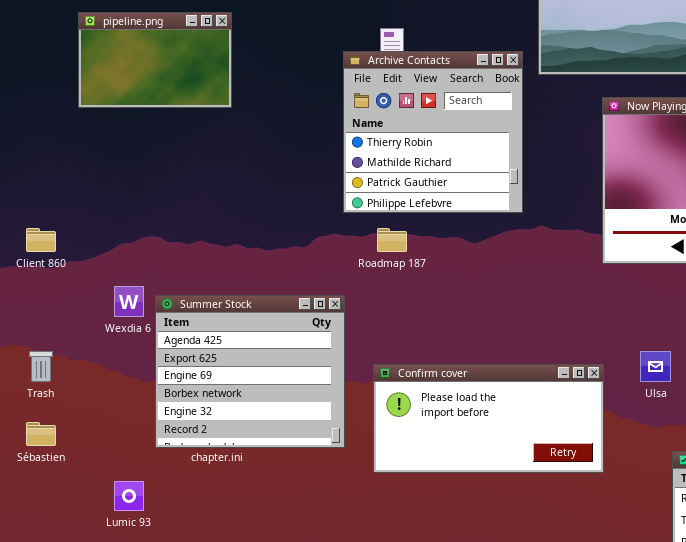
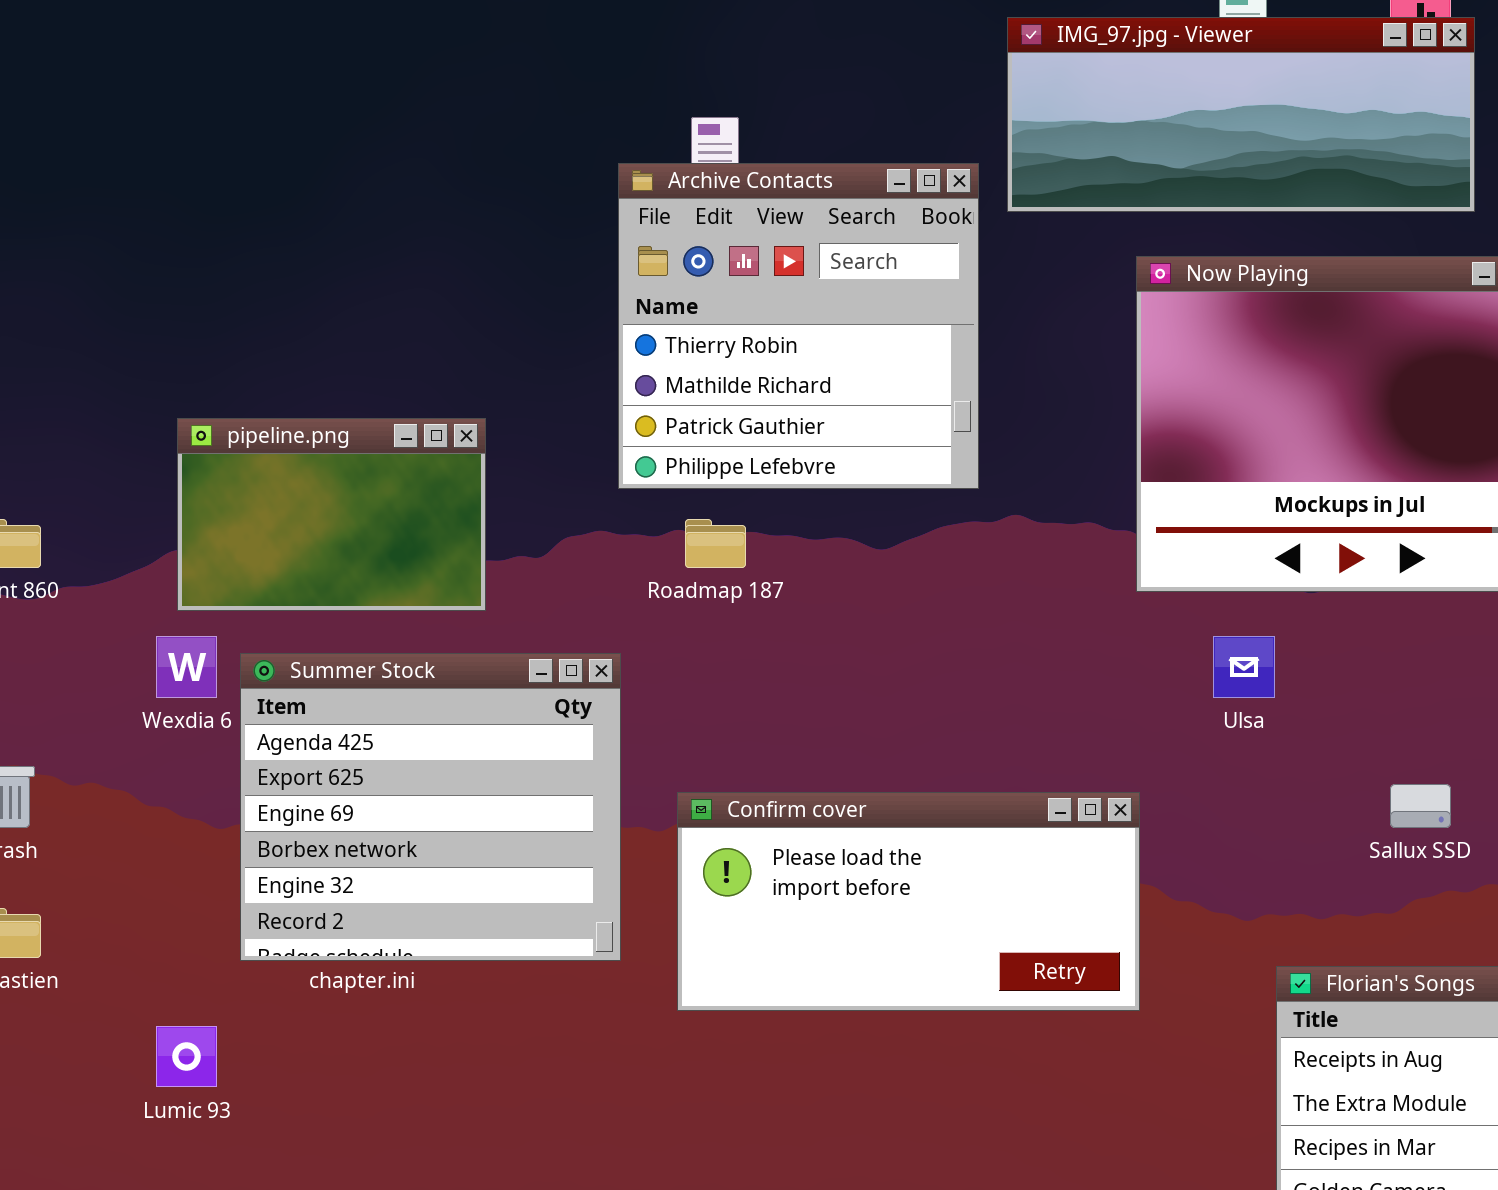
pipeline.png: [78,12,232,108] -> [177,418,486,611], moved
Ulsa: [640,351,671,382] -> [1213,636,1275,698], moved

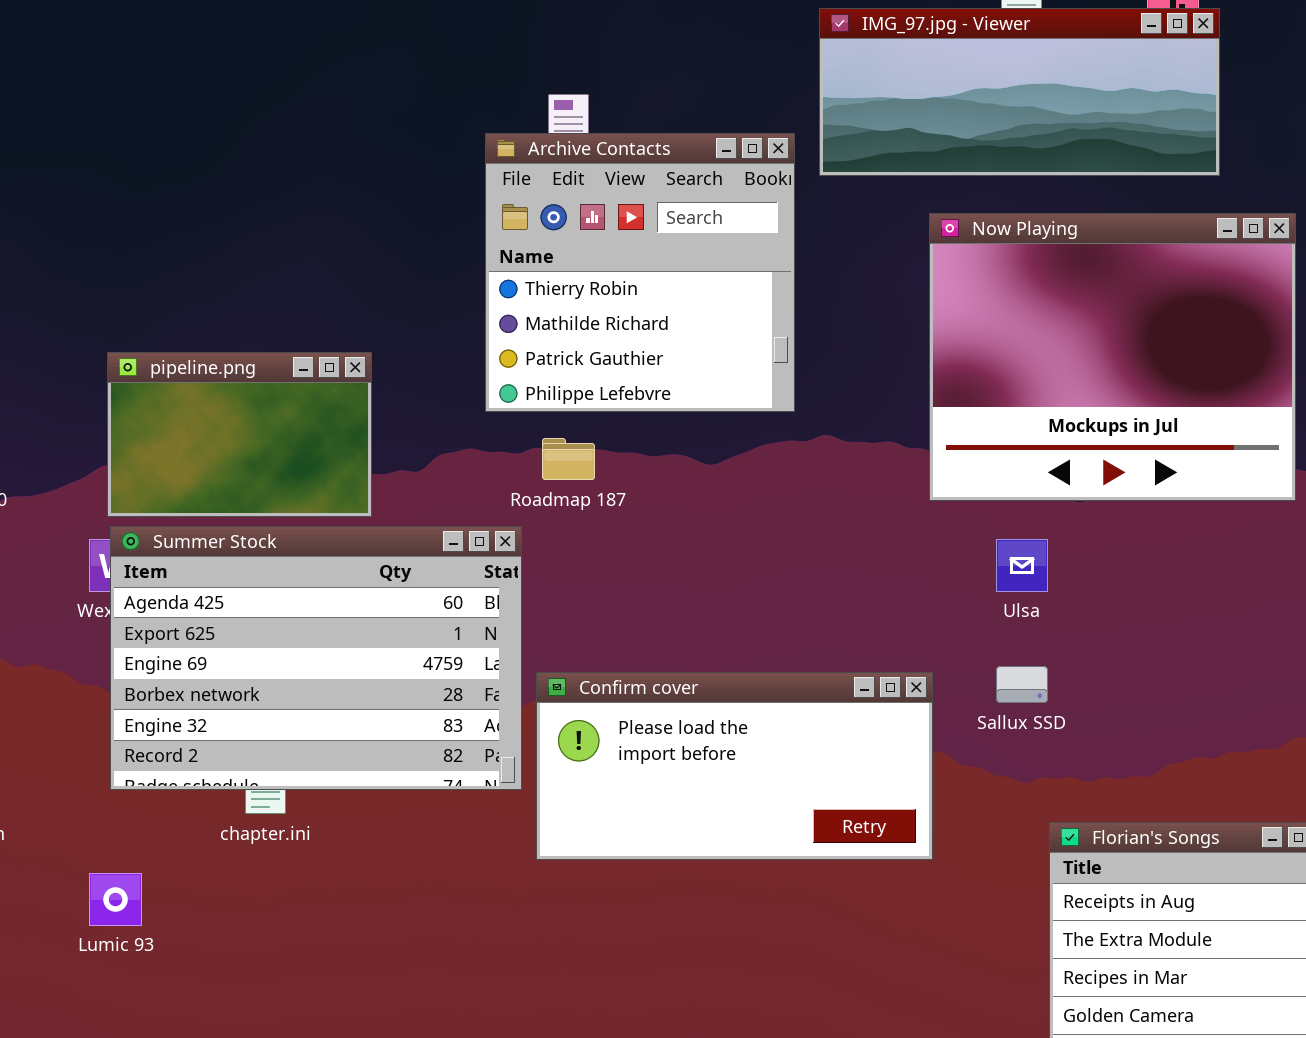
Summer Stock: [240,653,621,961] -> [110,526,522,790], moved, resized
Sallux SSD: [1390,784,1451,828] -> [996,666,1048,703], moved

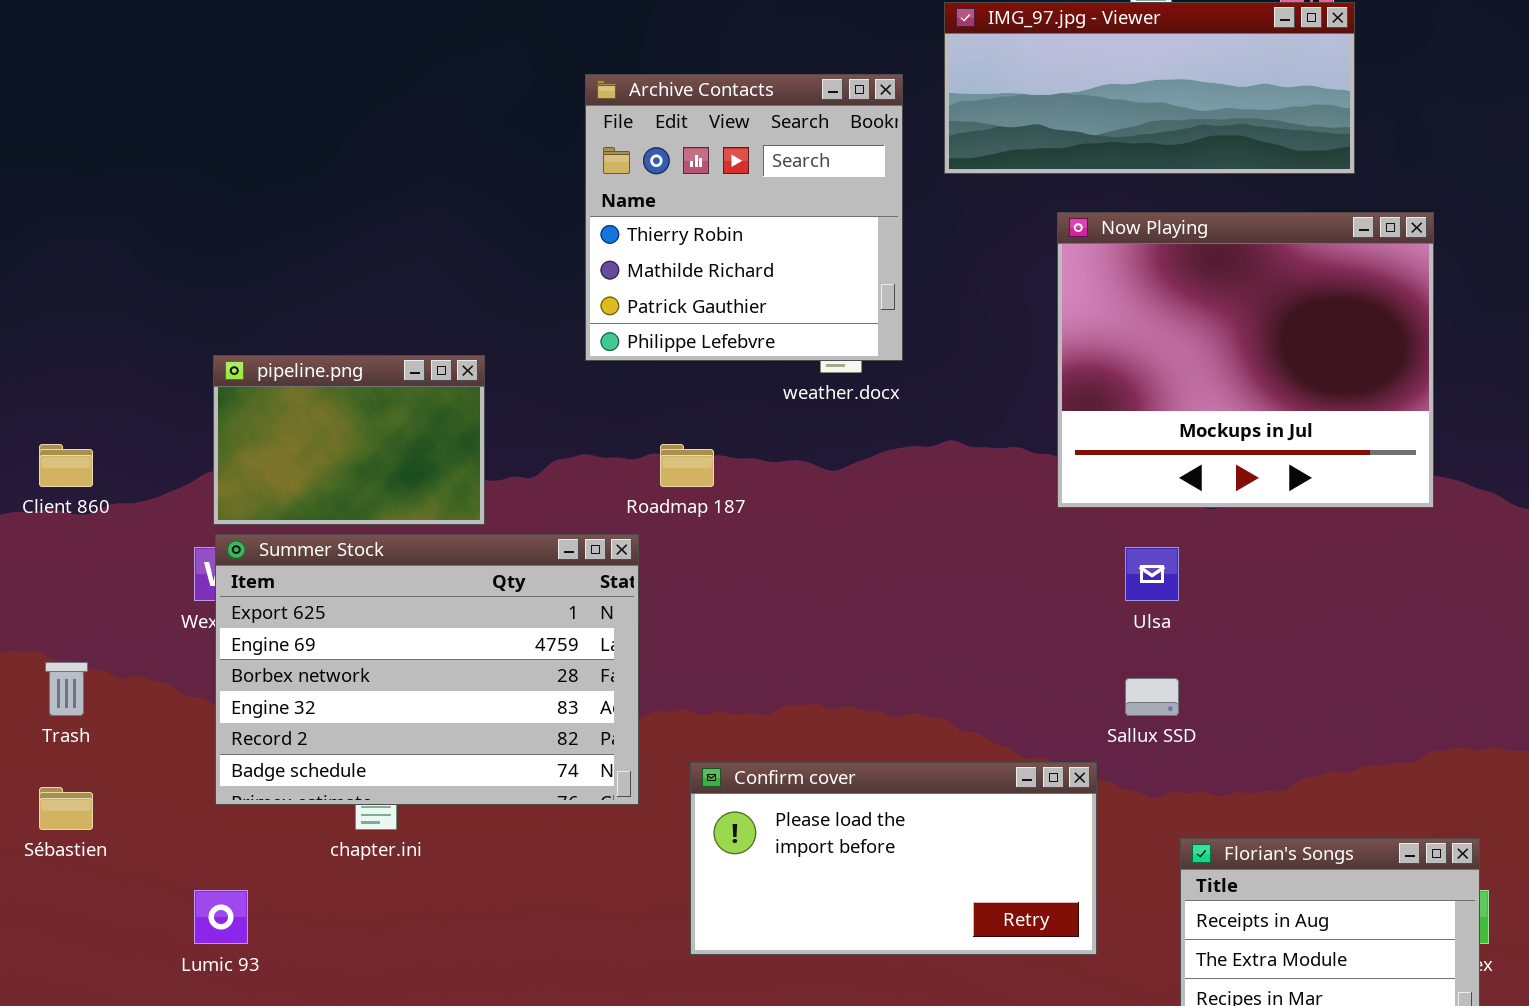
Archive Contacts: [485,133,795,412] -> [585,74,903,361], moved
Summer Stock: [110,526,522,790] -> [215,534,639,805], scrolled down 1 row
Confirm cover: [536,672,933,860] -> [690,762,1097,955], moved

